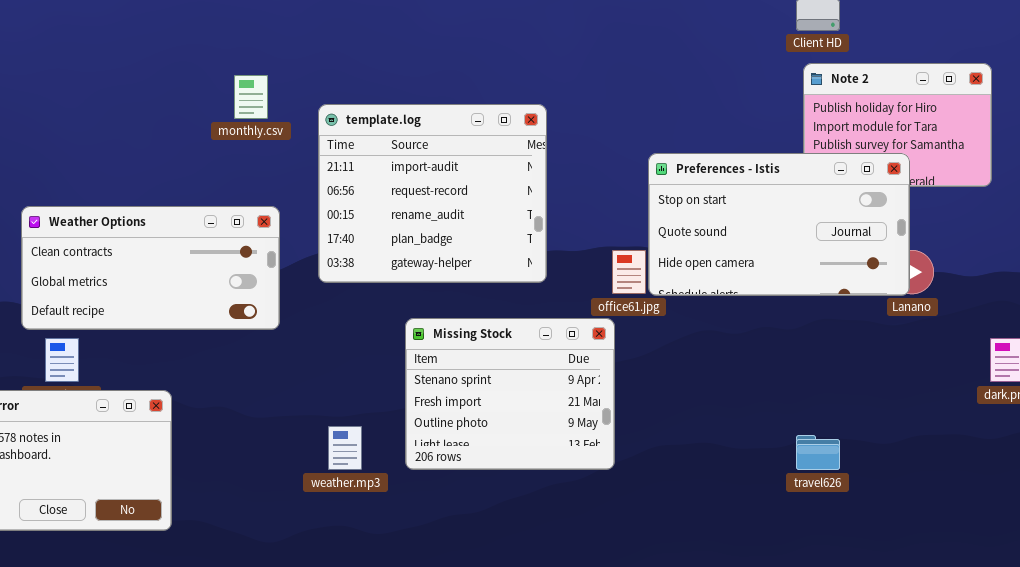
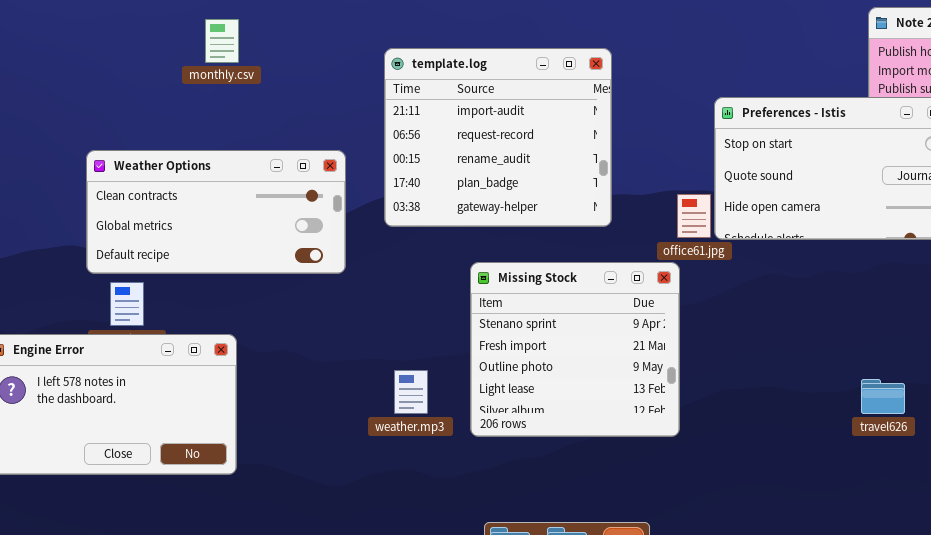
monthly.csv: [234,75,268,119] -> [205,19,239,63], moved
Missing Stock: [405,318,615,470] -> [470,262,680,437], resized

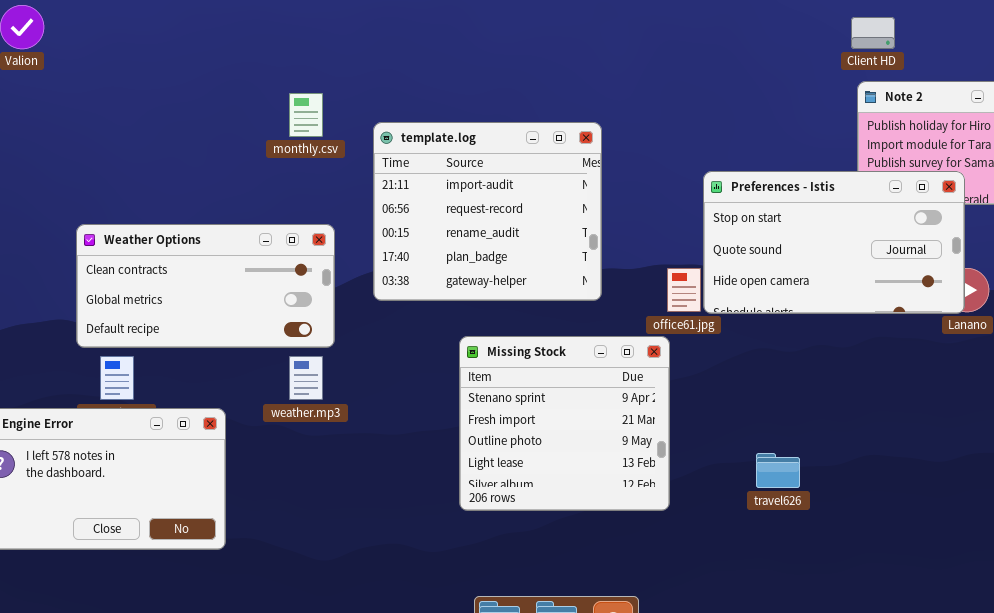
monthly.csv: [205,19,239,63] -> [289,93,323,137], moved
weather.mp3: [394,370,428,414] -> [289,356,323,400], moved
travel626: [861,379,905,414] -> [756,453,800,488], moved

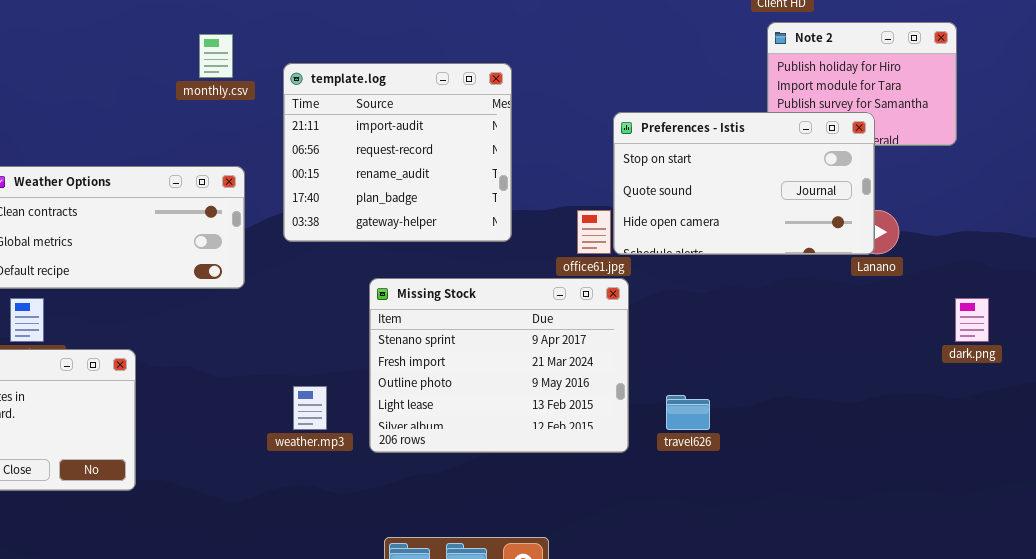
Missing Stock: [459,336,670,511] -> [369,278,629,453], resized
weather.mp3: [289,356,323,400] -> [293,386,327,430], moved

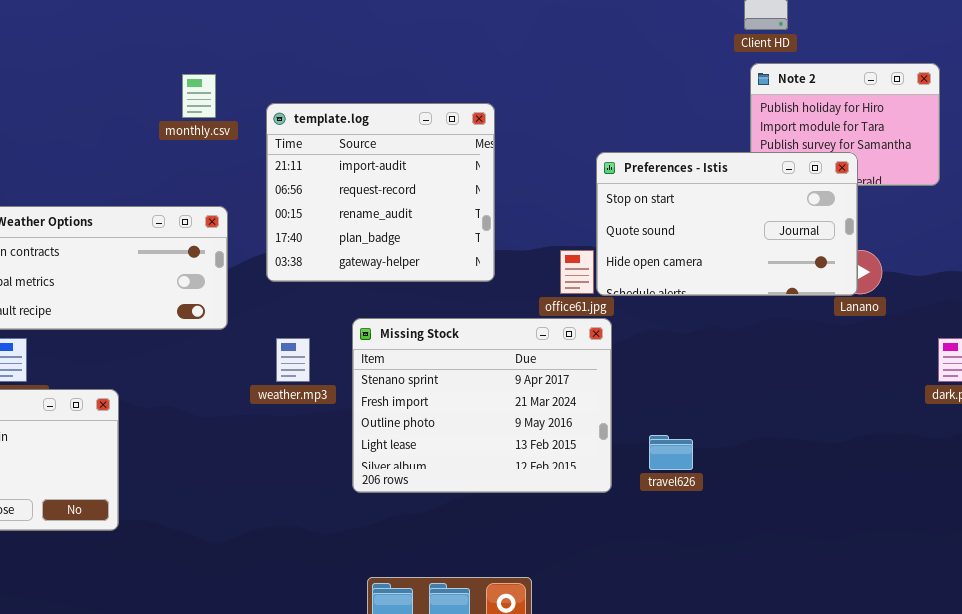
weather.mp3: [293,386,327,430] -> [276,338,310,382], moved

